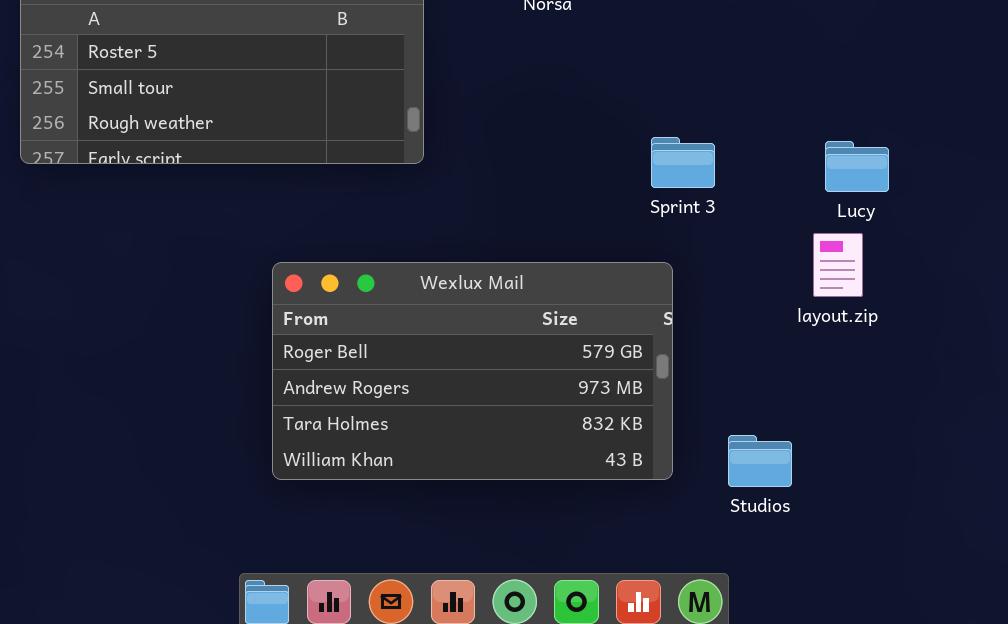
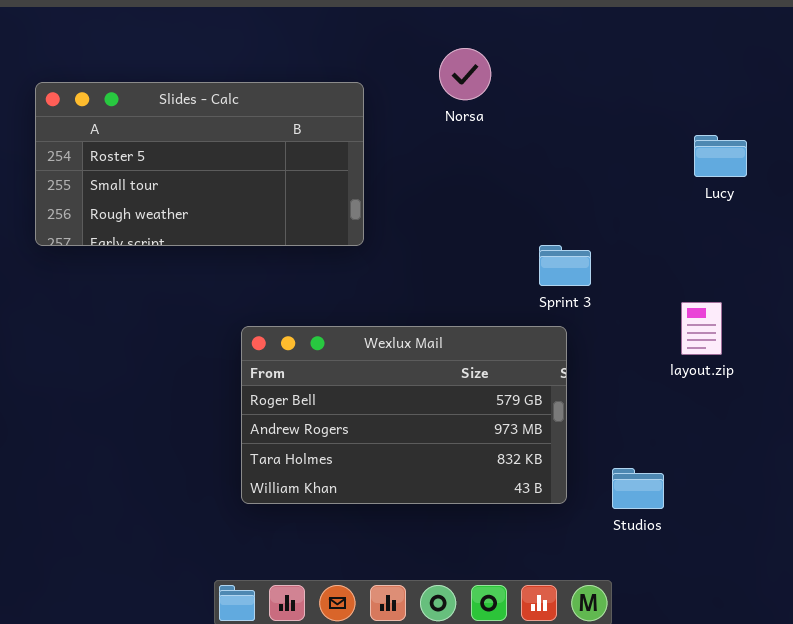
Sprint 3: [651,137,715,188] -> [539,245,591,286], moved
Lucy: [825,141,889,192] -> [694,135,747,177], moved

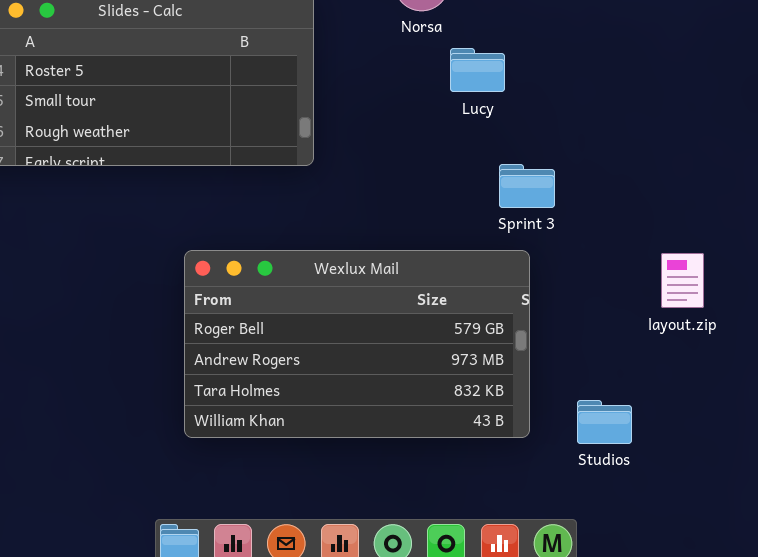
Lucy: [694,135,747,177] -> [450,48,505,92], moved
layout.zip: [681,302,722,355] -> [661,253,704,308], moved

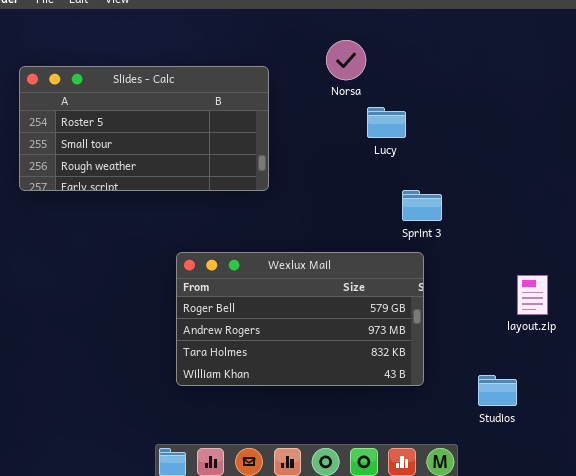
layout.zip: [661,253,704,308] -> [517,275,548,315], moved
Studios: [577,400,632,444] -> [478,375,517,406], moved

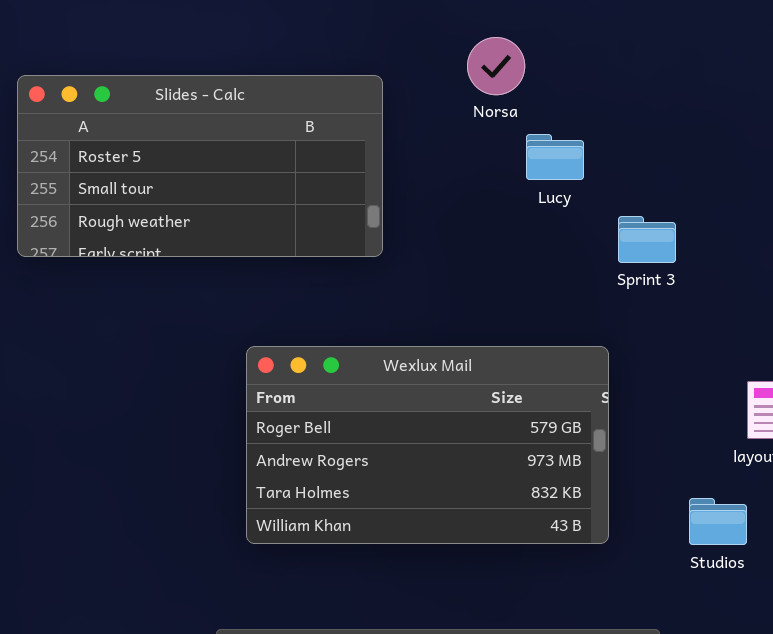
Sprint 3: [402,190,442,221] -> [618,216,676,263], moved
Studios: [478,375,517,406] -> [689,498,747,545], moved

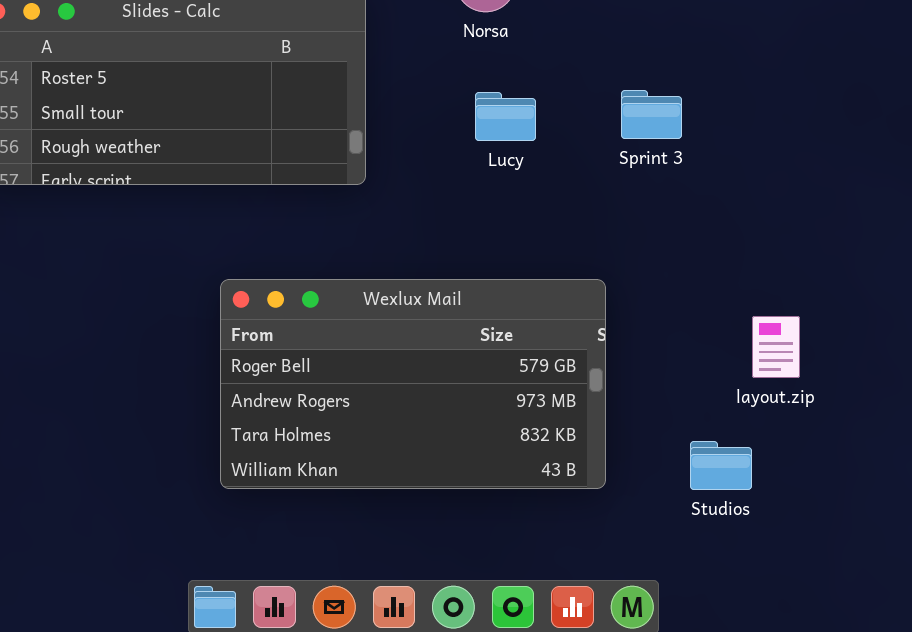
Lucy: [526,134,584,180] -> [475,92,536,141], moved
Sprint 3: [618,216,676,263] -> [621,90,682,139], moved

